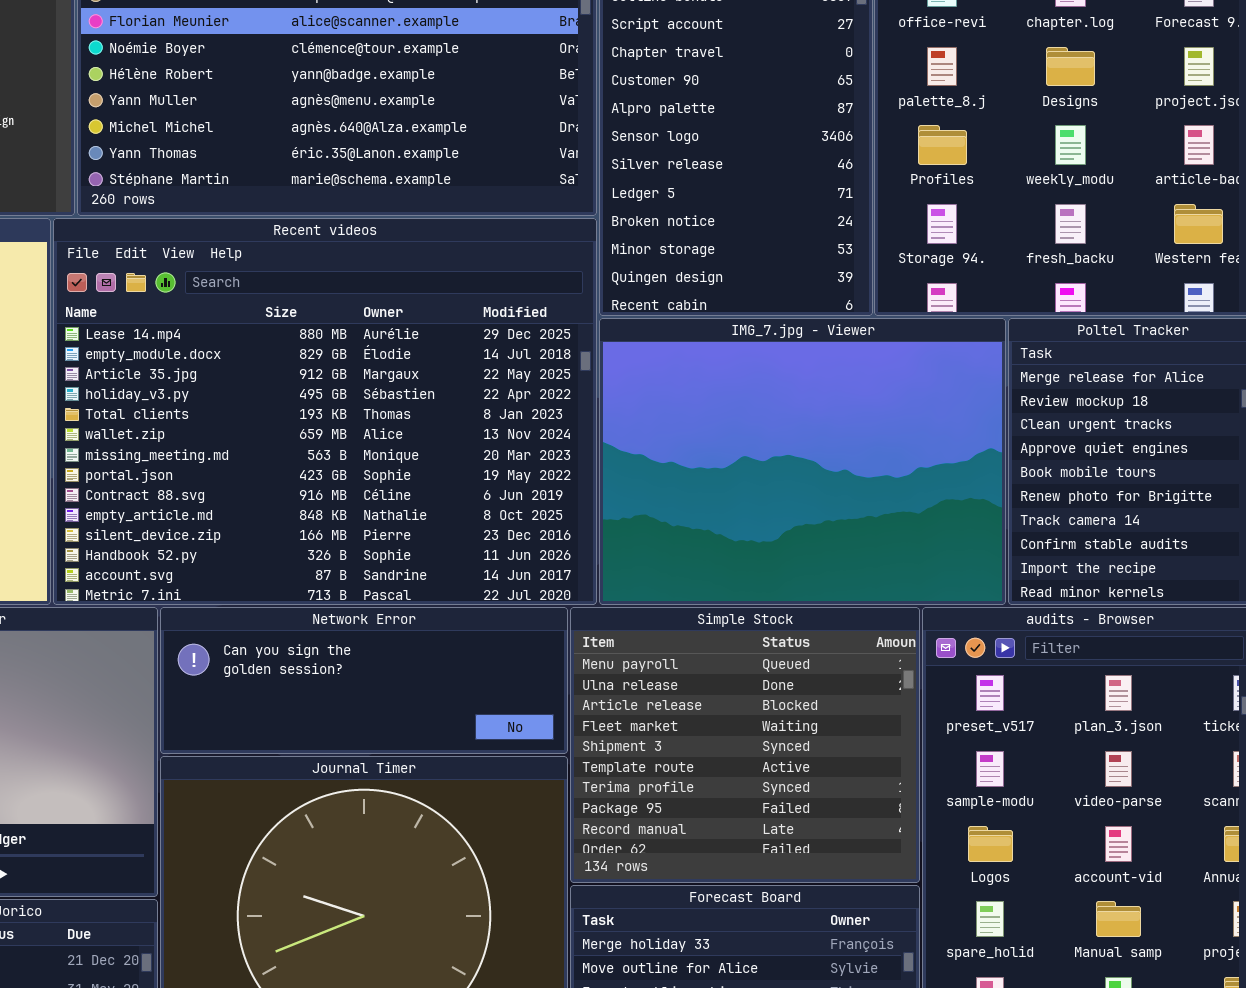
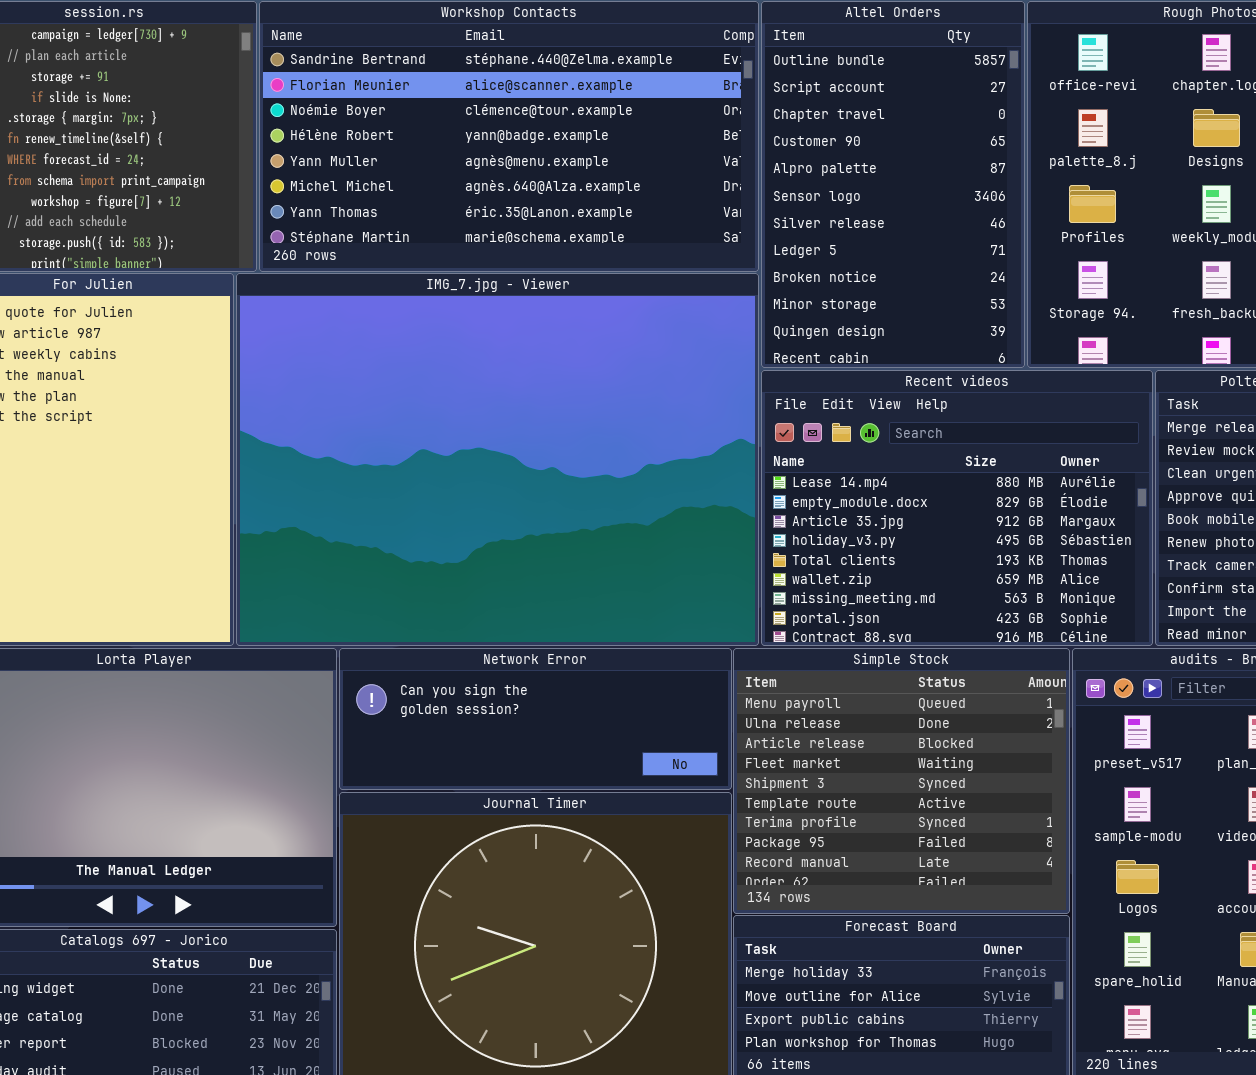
Recent videos: [53,218,597,605] -> [761,370,1153,646], moved, resized
IMG_7.jpg - Viewer: [599,318,1006,605] -> [236,273,759,646], moved, resized

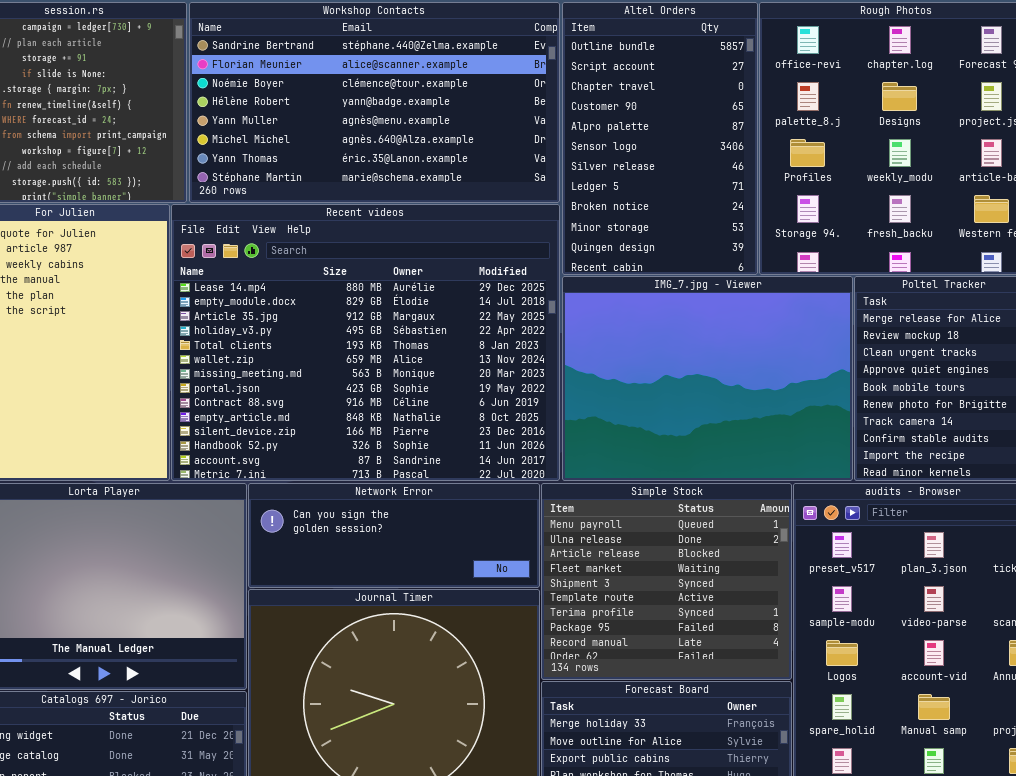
IMG_7.jpg - Viewer: [236,273,759,646] -> [562,276,853,481], moved, resized
Recent videos: [761,370,1153,646] -> [171,204,560,481], moved, resized

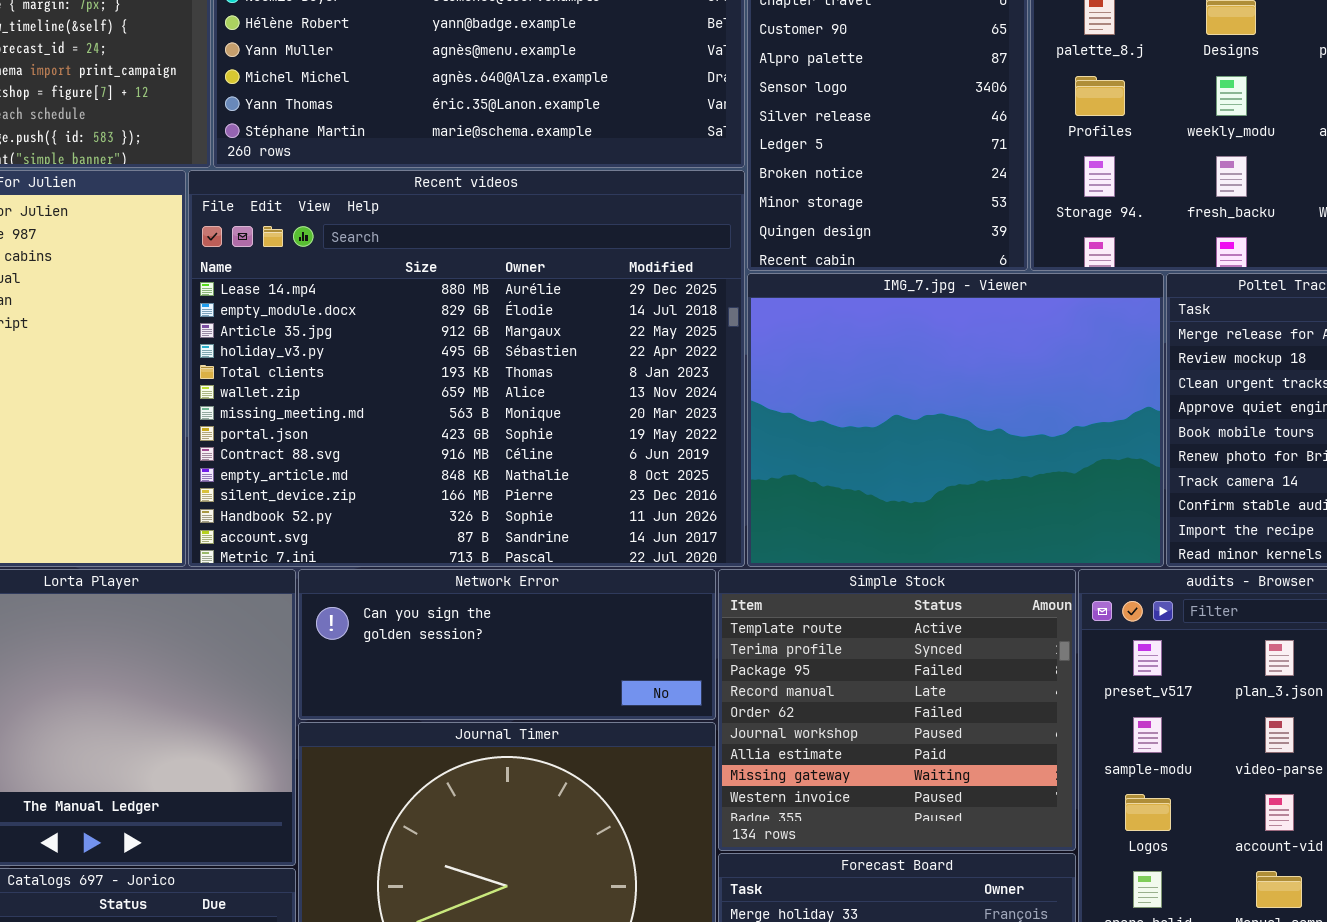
Simple Stock: [541,483,792,680] -> [718,569,1076,851], scrolled down 5 rows

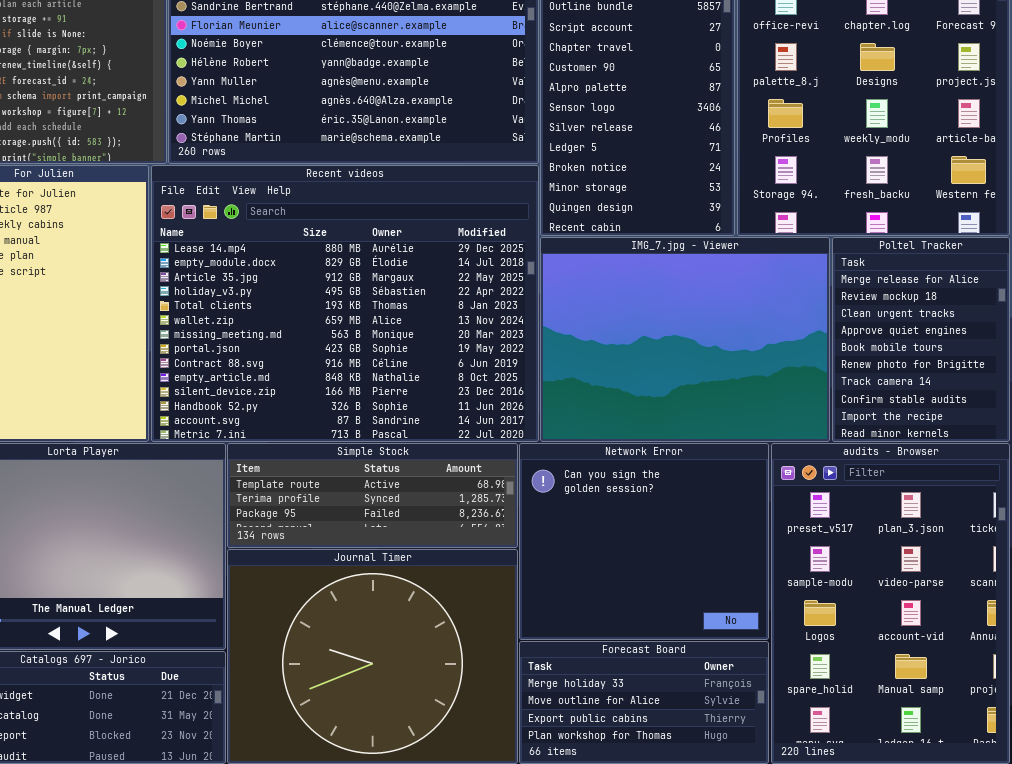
Network Error: [298,569,716,720] -> [519,443,769,640], moved, resized
Simple Stock: [718,569,1076,851] -> [227,443,518,548], moved, resized

